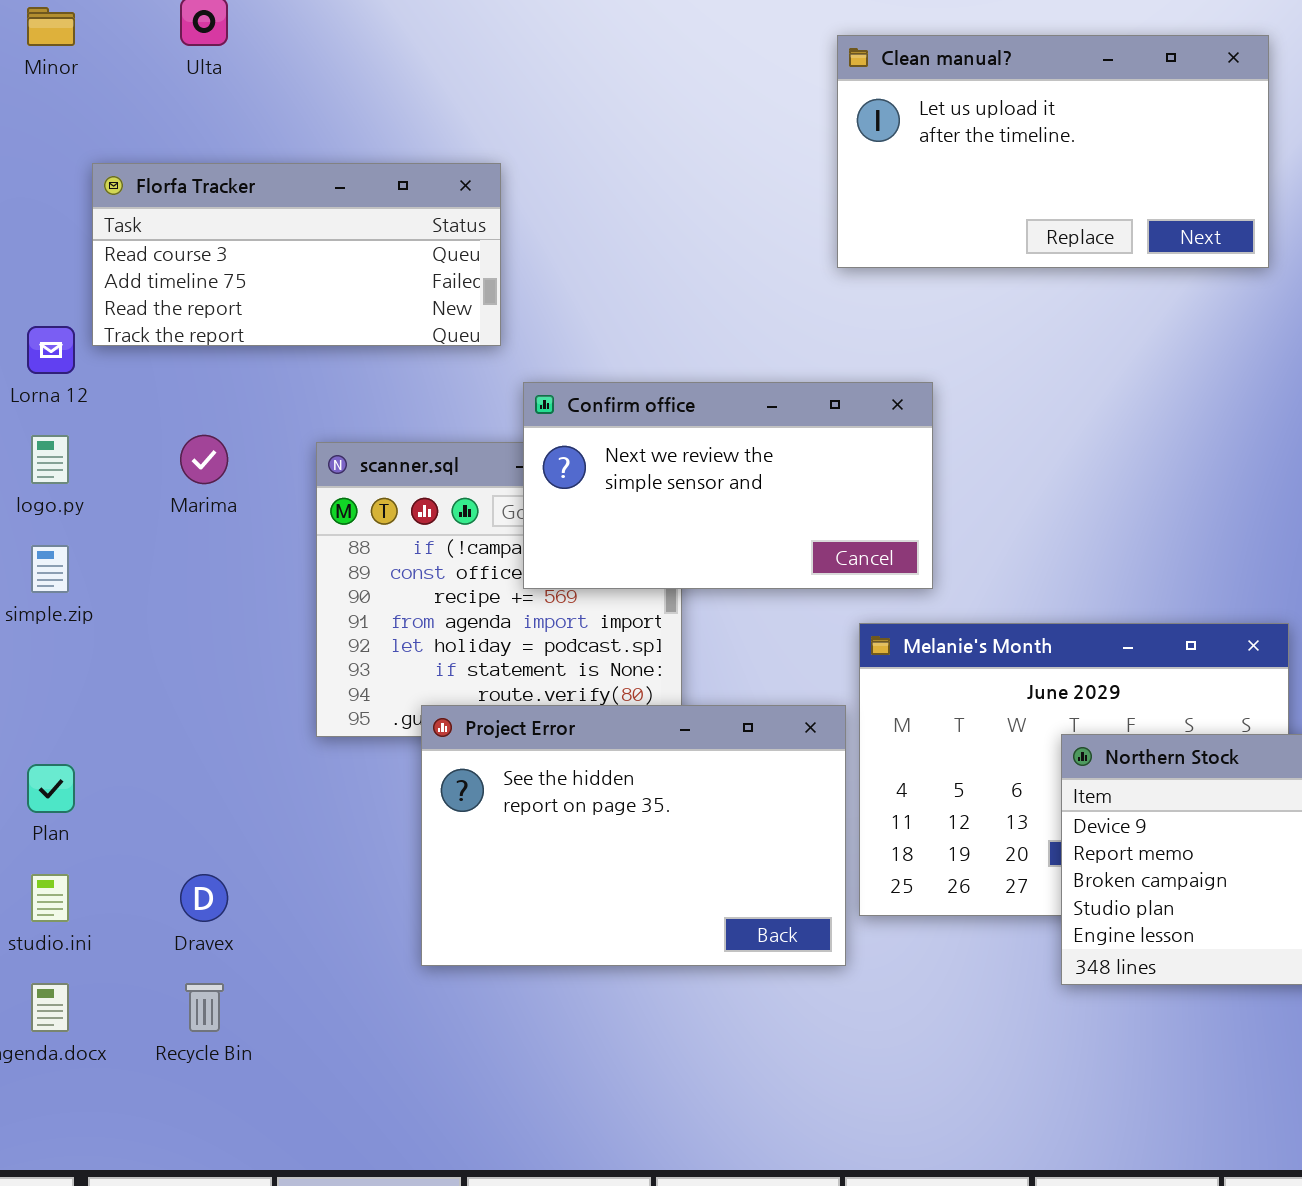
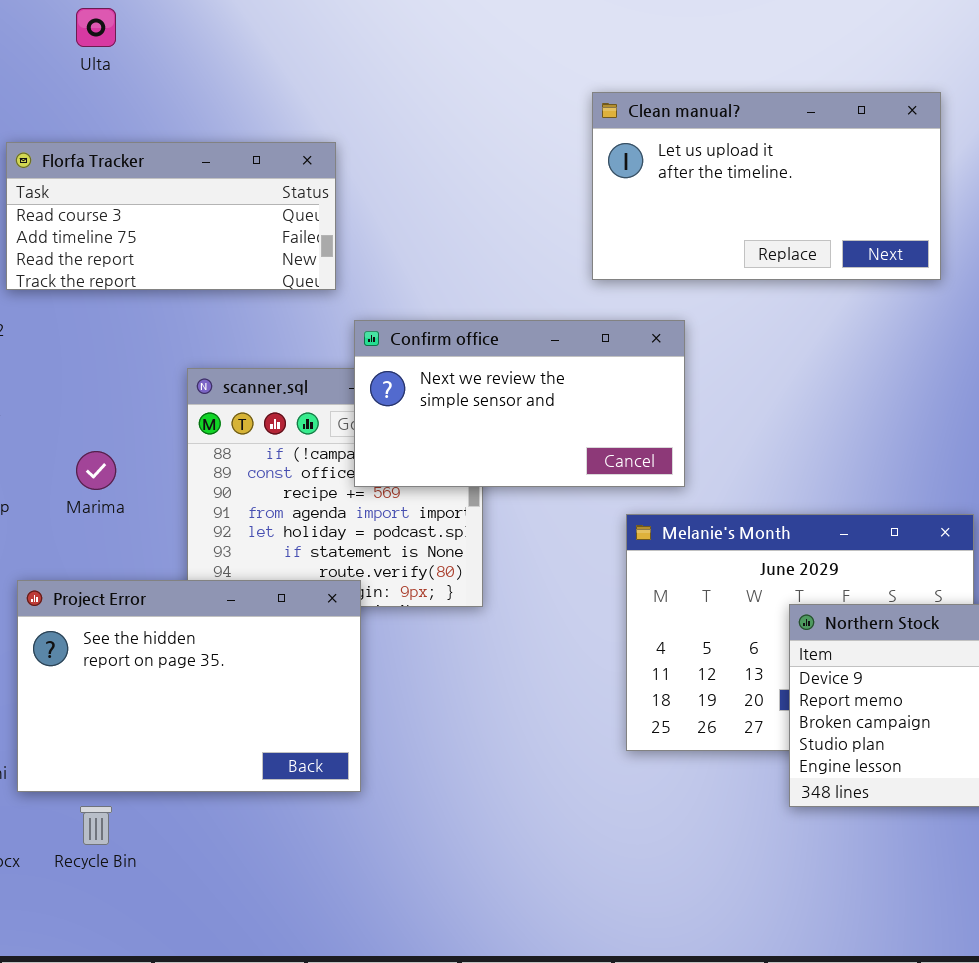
Clean manual?: [837,35,1269,268] -> [592,92,941,280], moved
Marima: [180,435,228,484] -> [76,451,116,490], moved
Project Error: [421,705,846,966] -> [17,580,361,792], moved

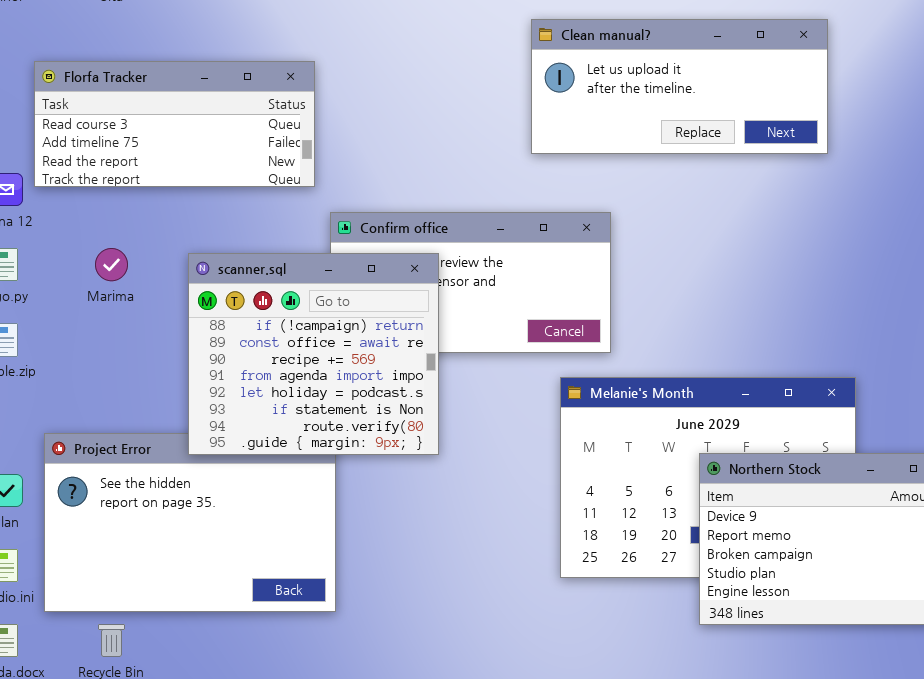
Clean manual?: [592,92,941,280] -> [531,19,828,154], resized
scanner.sql: [187,368,483,607] -> [188,253,439,455], raised
Marima: [76,451,116,490] -> [95,248,128,281], moved

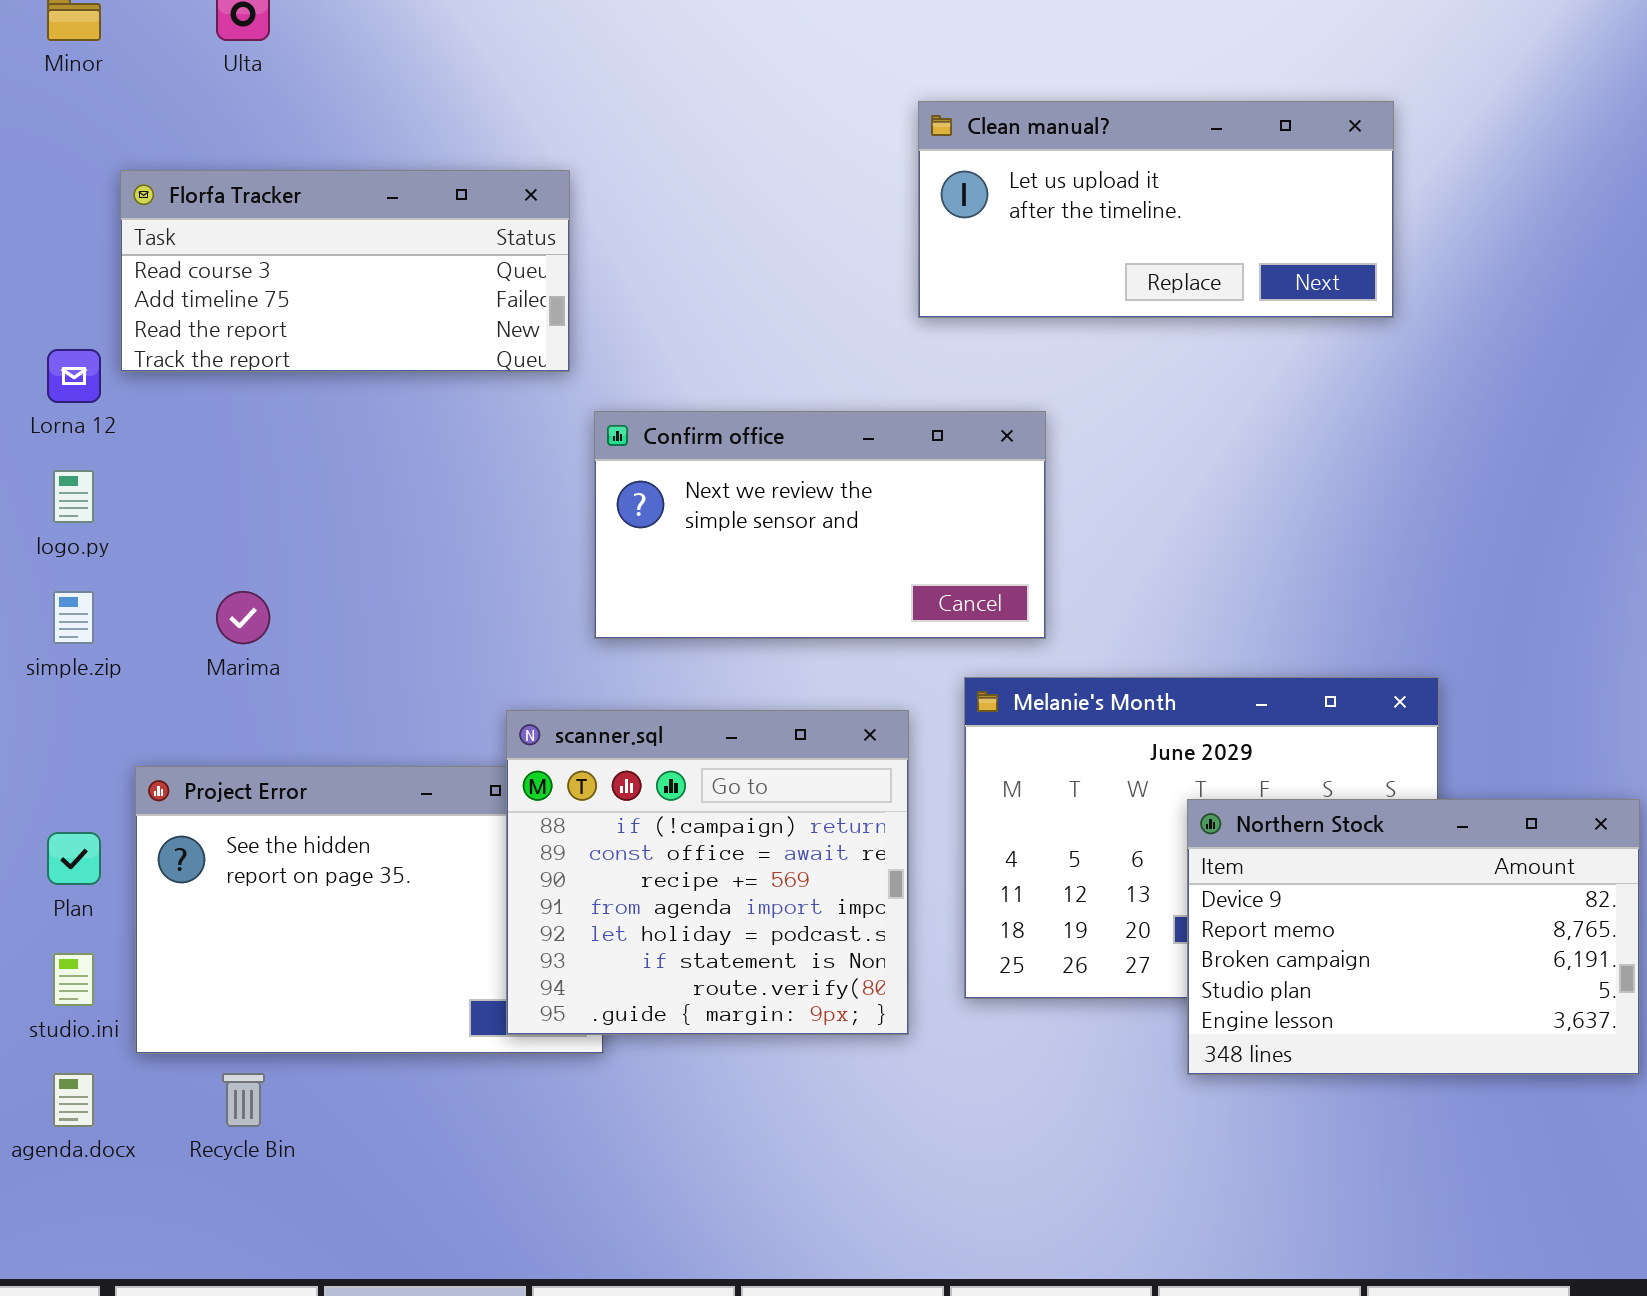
Marima: [95,248,128,281] -> [216,591,270,644], moved
scanner.sql: [188,253,439,455] -> [506,710,909,1035], moved

